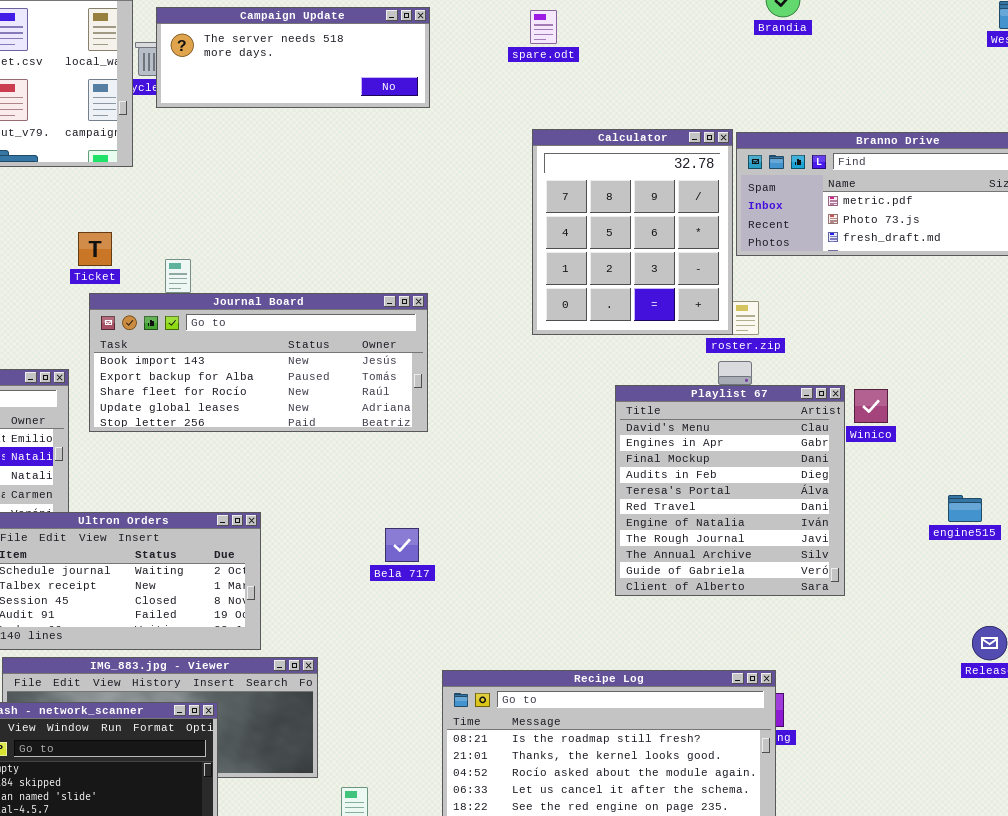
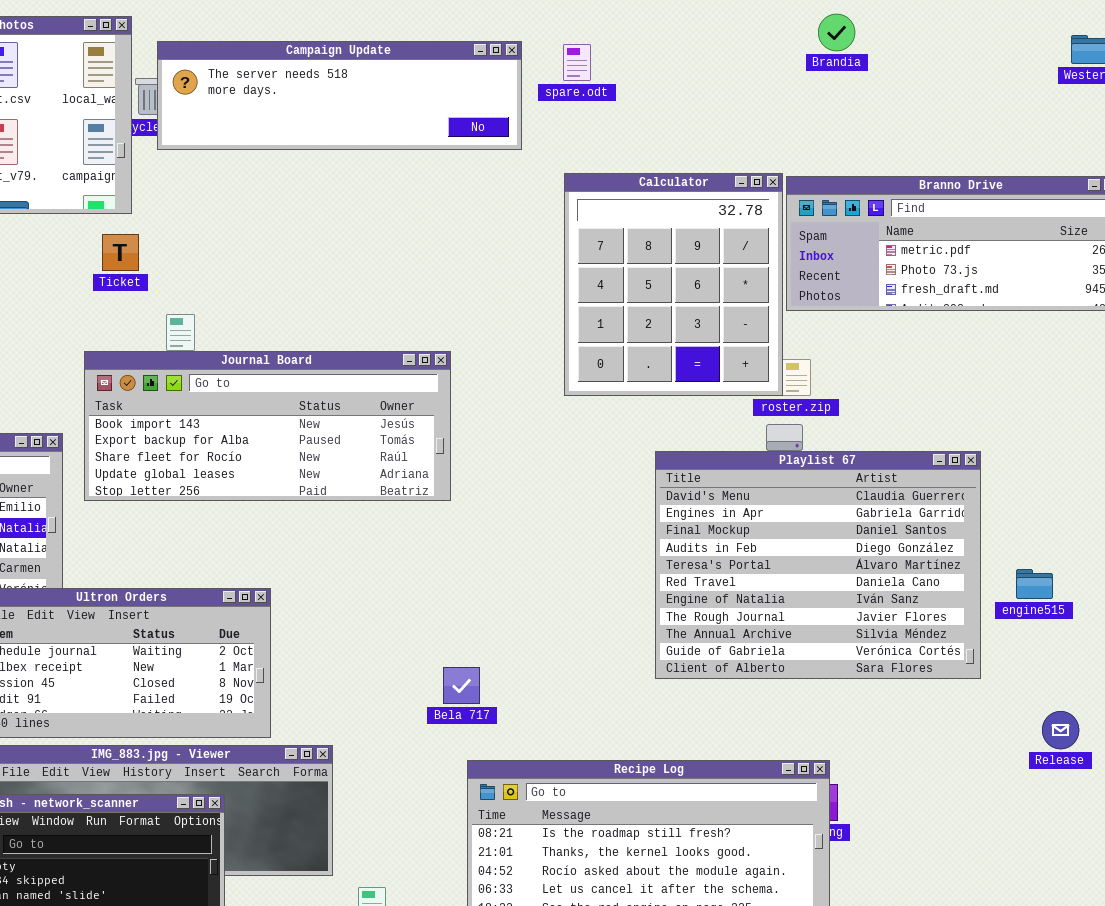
Campaign Update: [156,7,430,108] -> [157,41,522,150], resized
Ticket: [78,232,112,266] -> [102,234,139,271], moved
Playlist 67: [615,385,845,596] -> [655,451,981,679], resized
Bela 717: [385,528,419,562] -> [443,667,480,704], moved

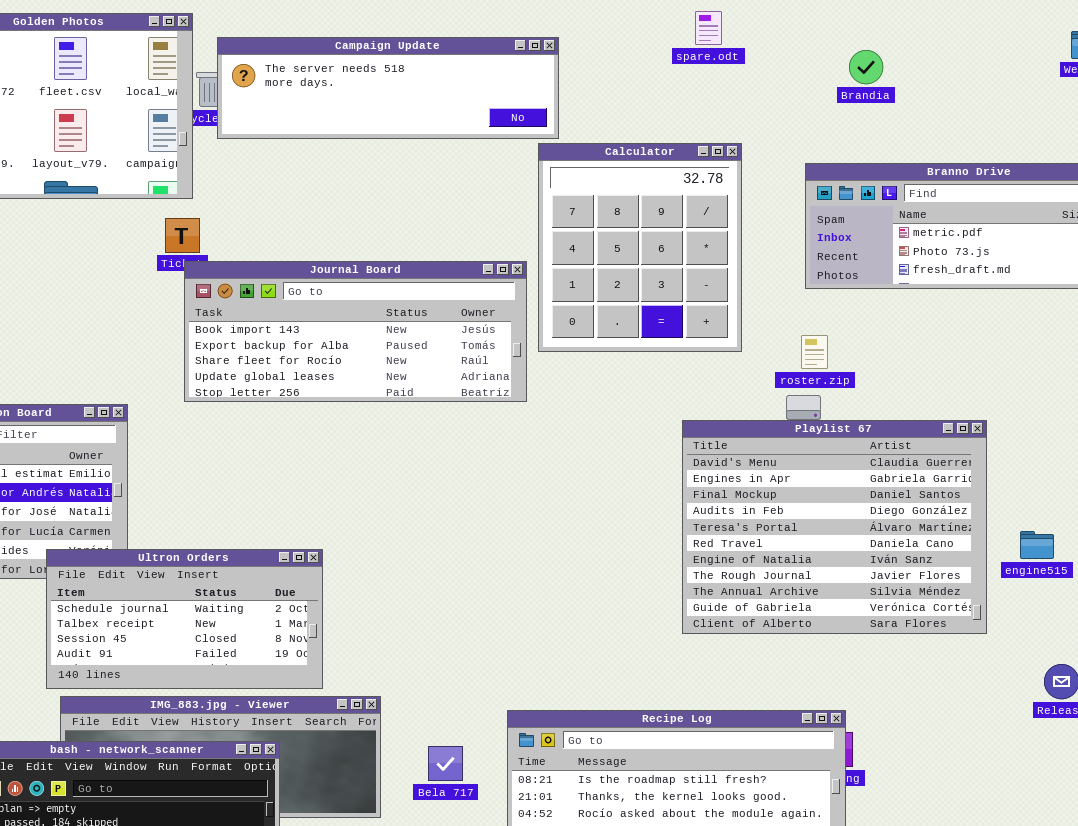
Brandia: [818,14,855,51] -> [849,50,883,84], moved
spare.odt: [563,44,591,81] -> [695,11,722,45], moved
Calculator: [564,173,783,396] -> [538,143,742,352], moved
Journal Board: [84,351,451,501] -> [184,261,527,402], moved
Bela 717: [443,667,480,704] -> [428,746,463,781], moved

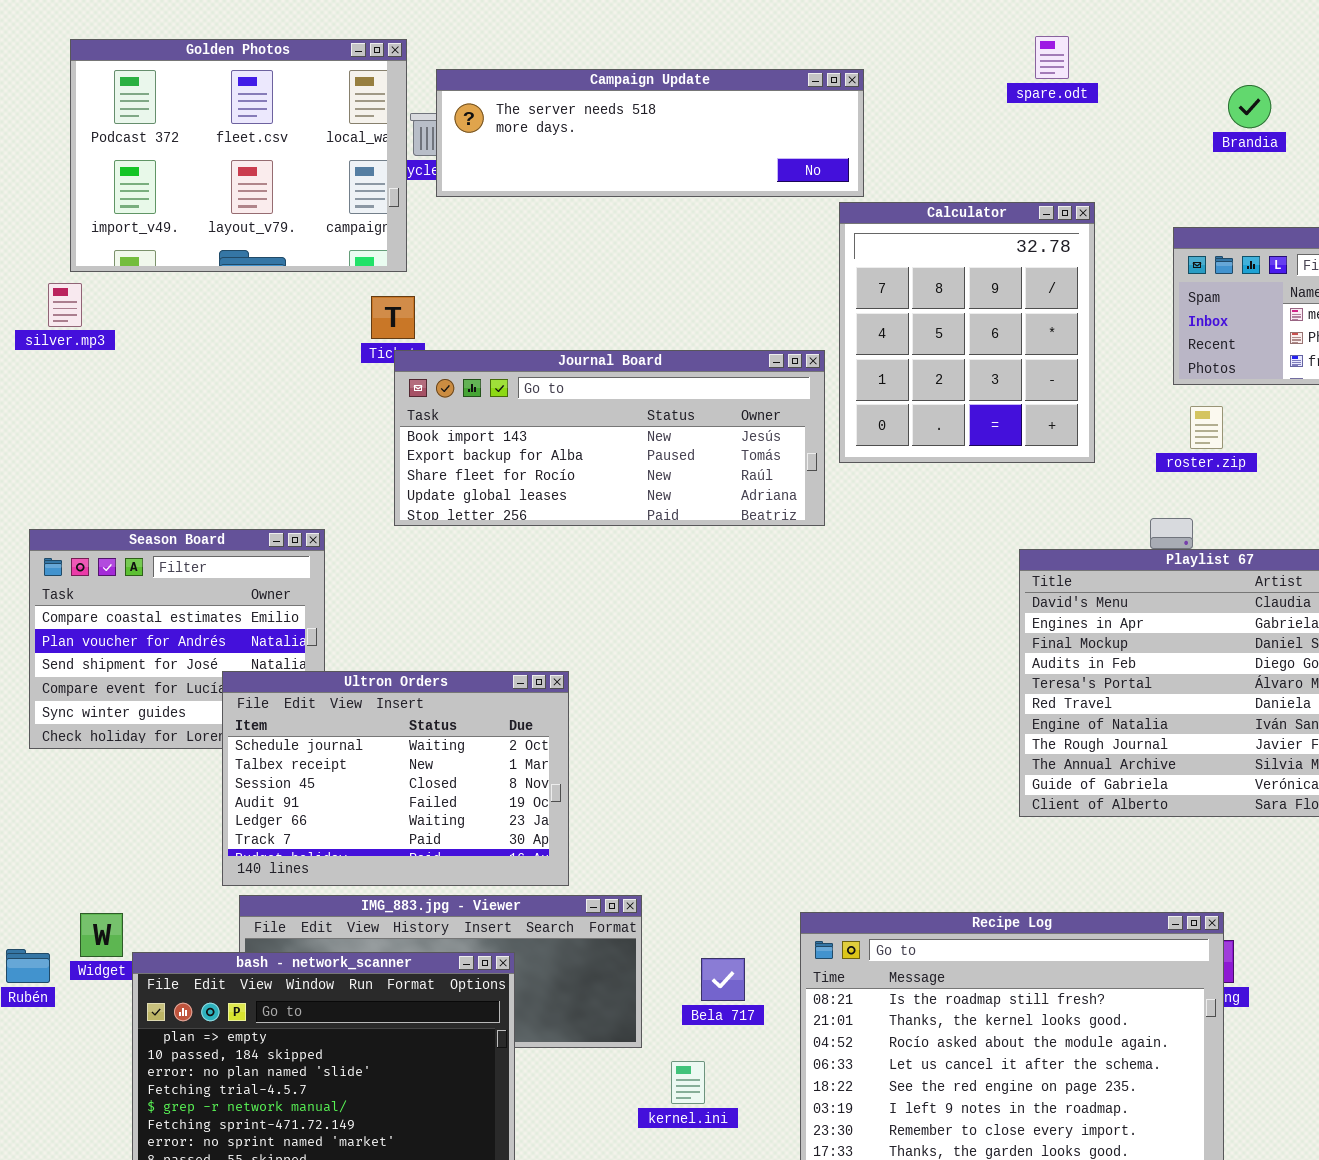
roster.zip: [801,335,828,369] -> [1190,406,1223,449], moved
Ultron Orders: [46,549,323,689] -> [222,671,569,886], resized

